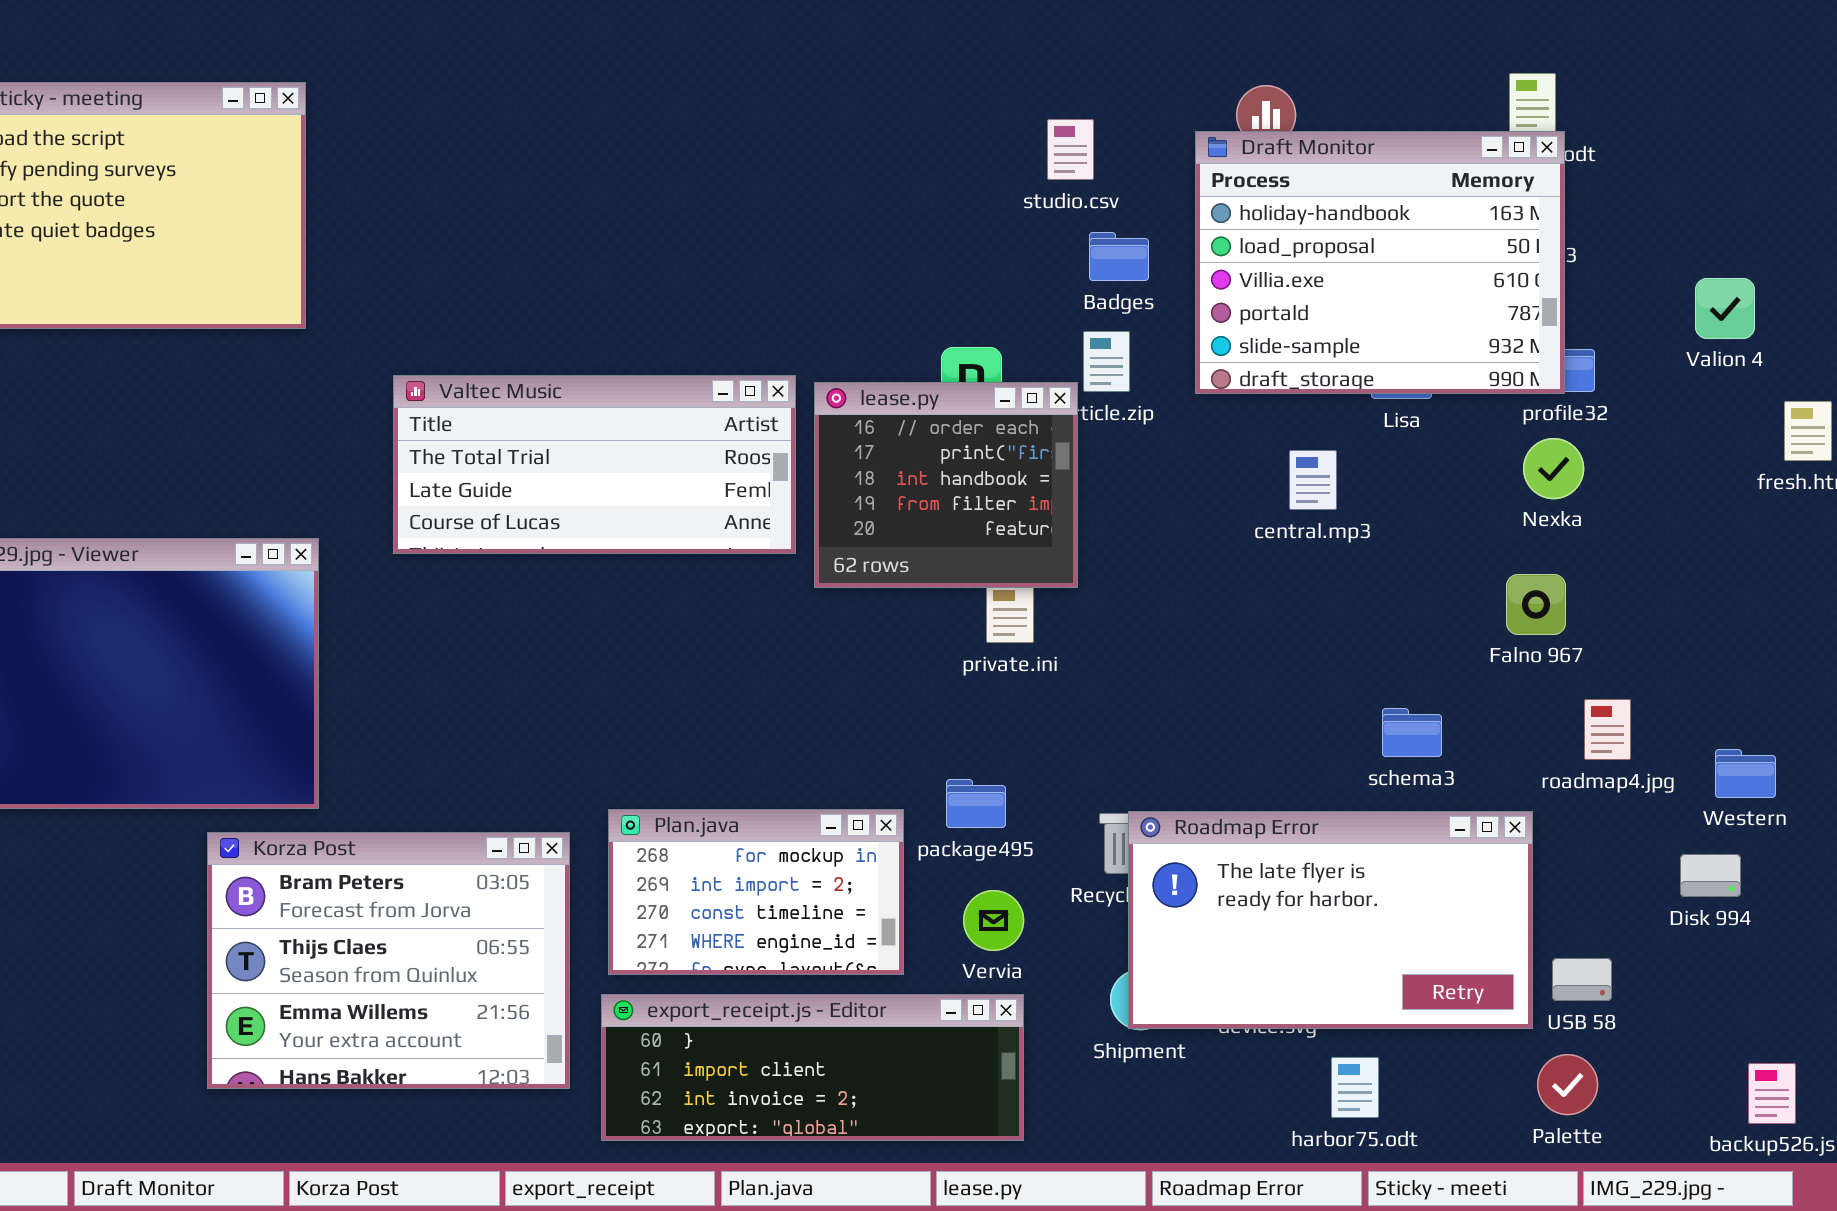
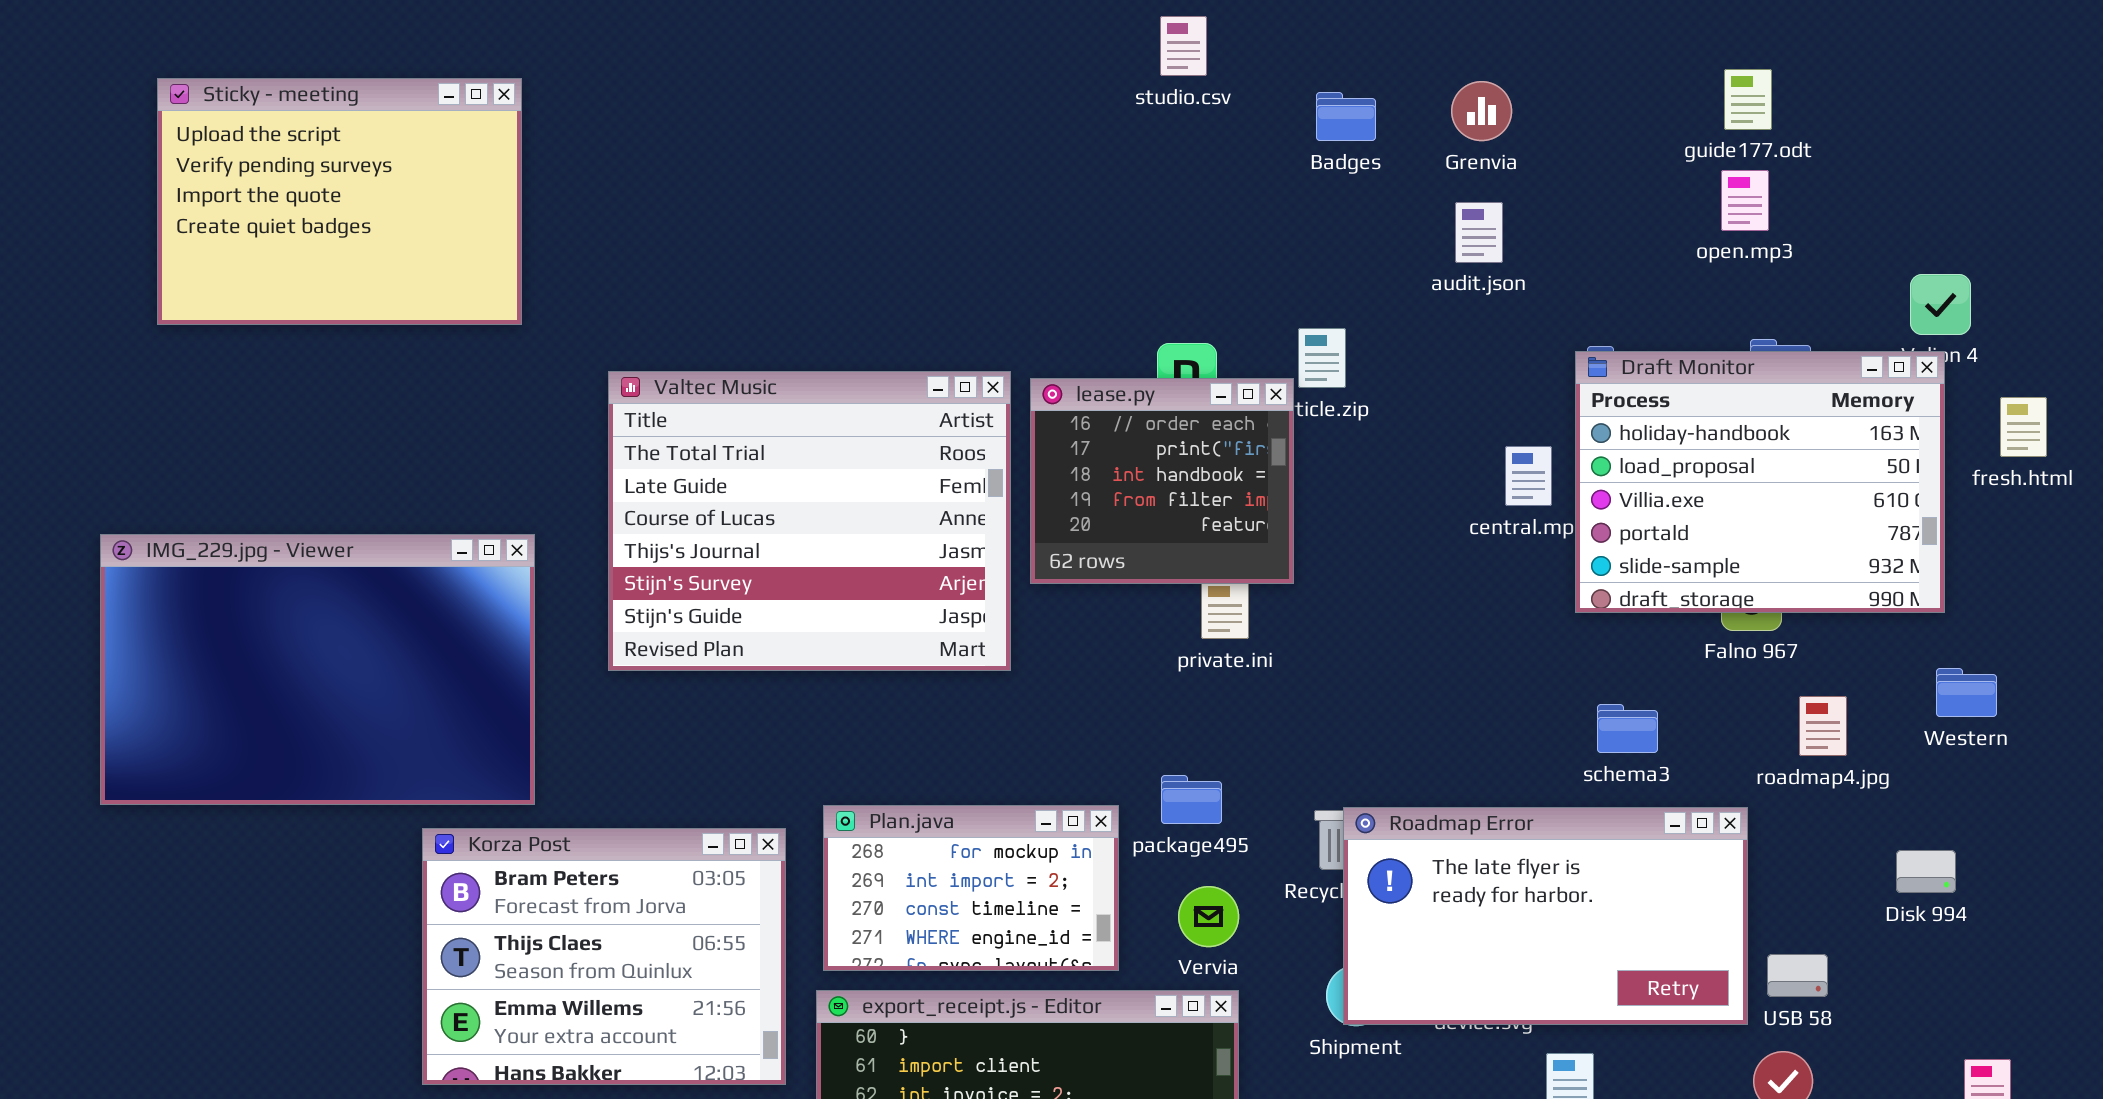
studio.csv: [1047,119,1094,180] -> [1160,16,1207,76], moved
Draft Monitor: [1195,131,1565,394] -> [1575,351,1945,613], moved
Badges: [1089,232,1149,281] -> [1316,92,1376,141], moved
Valtec Music: [393,375,796,554] -> [608,371,1011,671], resized
Western: [1715,749,1776,798] -> [1936,668,1997,717], moved

